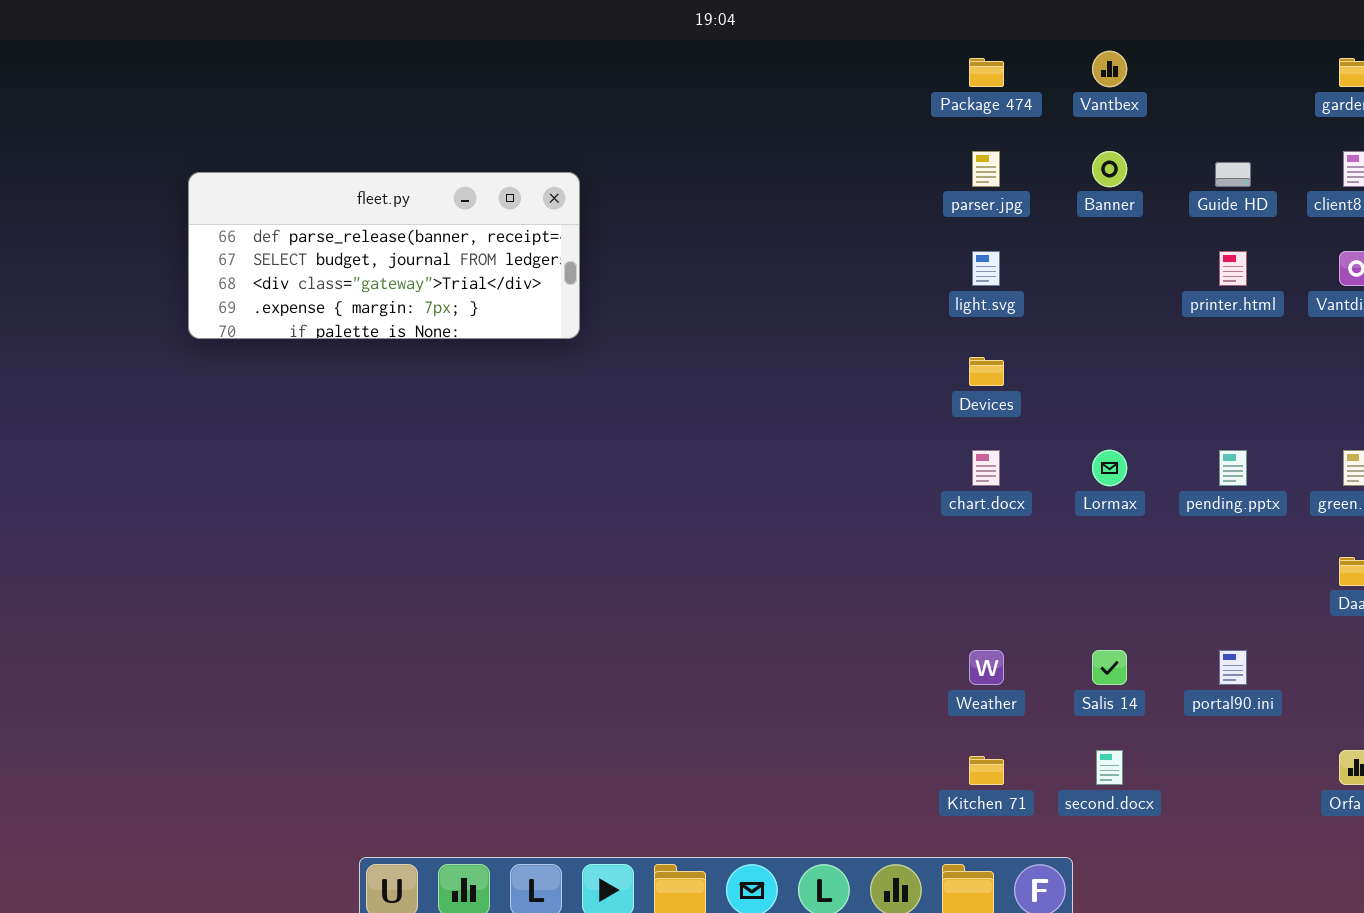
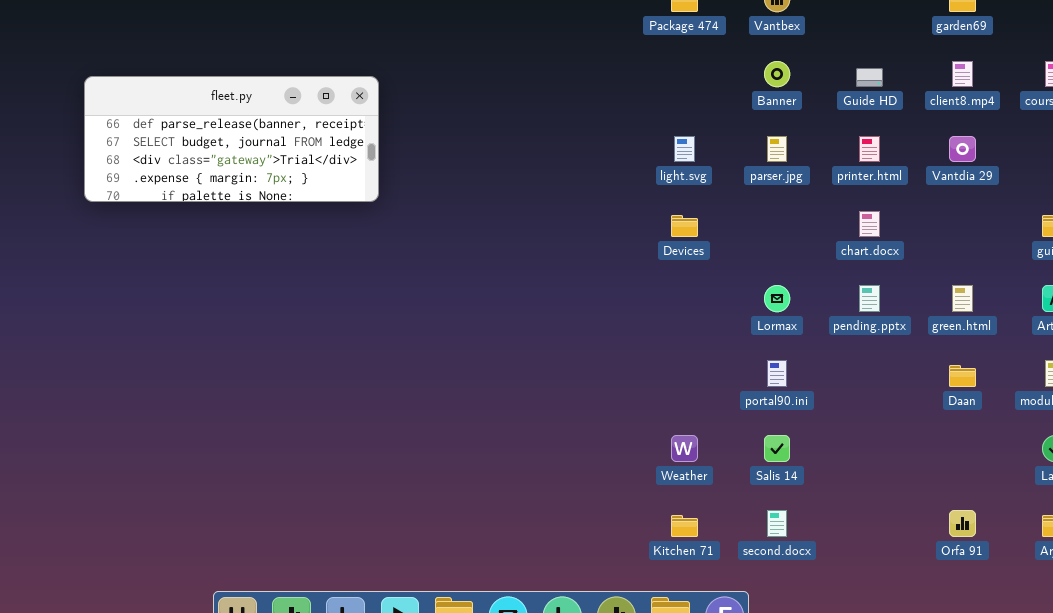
parser.jpg: [972,151,1000,187] -> [767,136,787,162], moved
chart.docx: [972,450,1000,486] -> [859,211,880,237], moved
portal90.ini: [1219,650,1247,685] -> [767,360,787,387], moved

